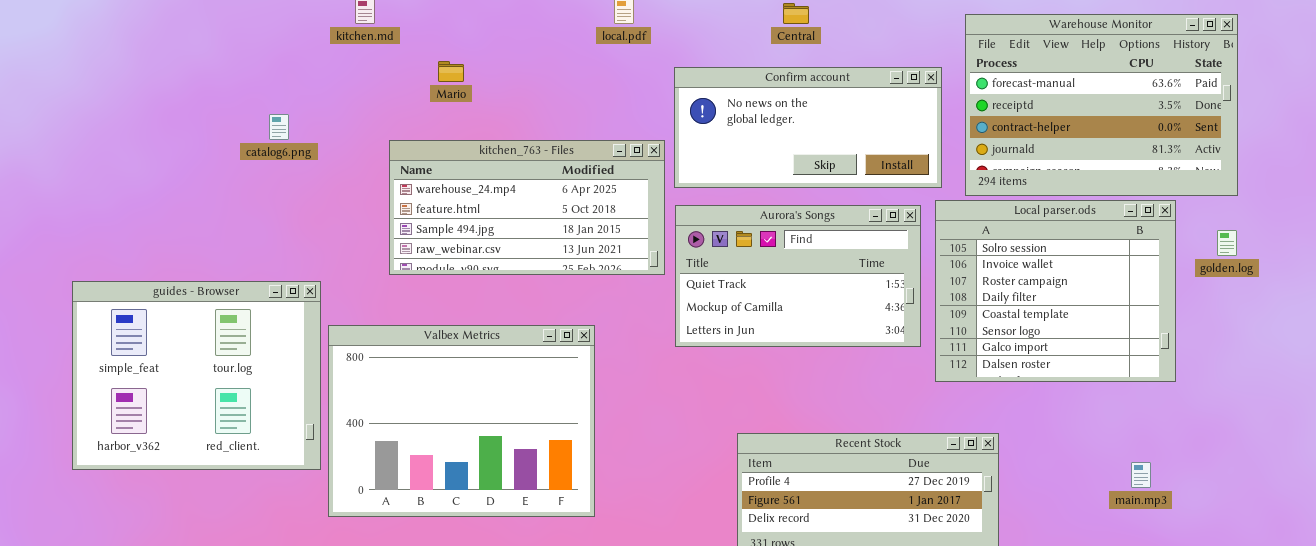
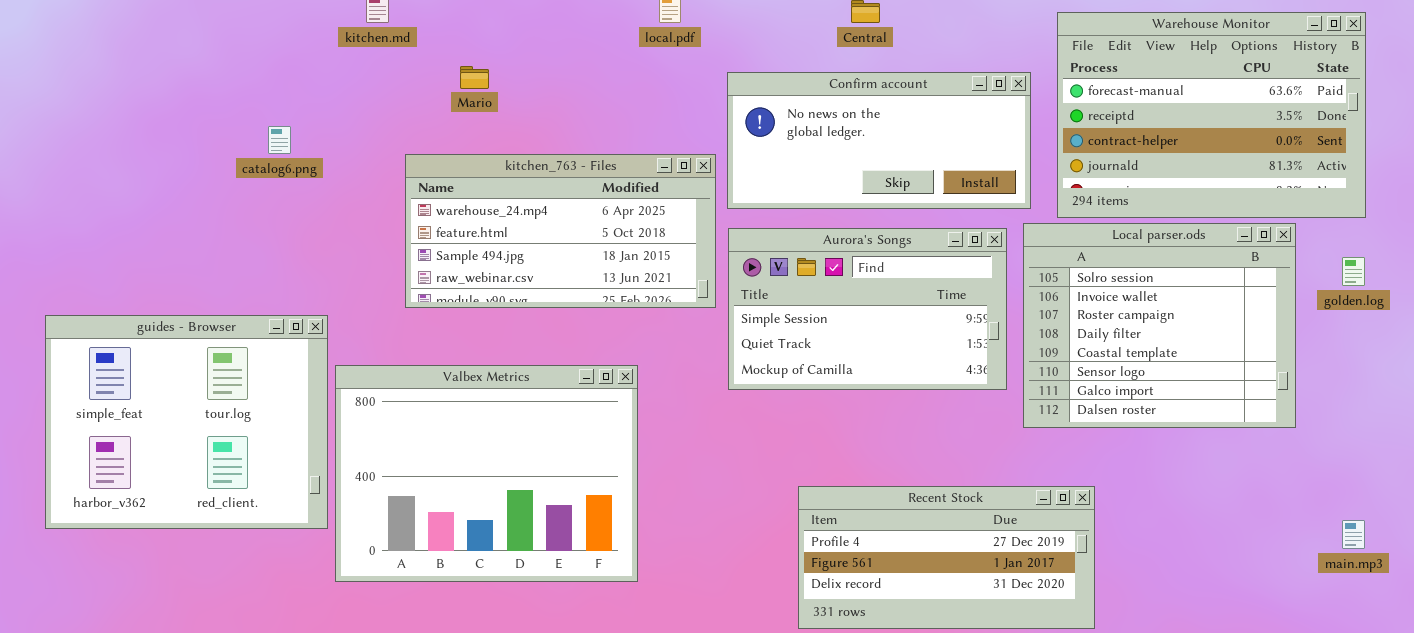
Aurora's Songs: [675,205,921,347] -> [728,228,1007,390], scrolled up 1 row
main.mp3: [1131,462,1151,488] -> [1342,520,1365,549], moved

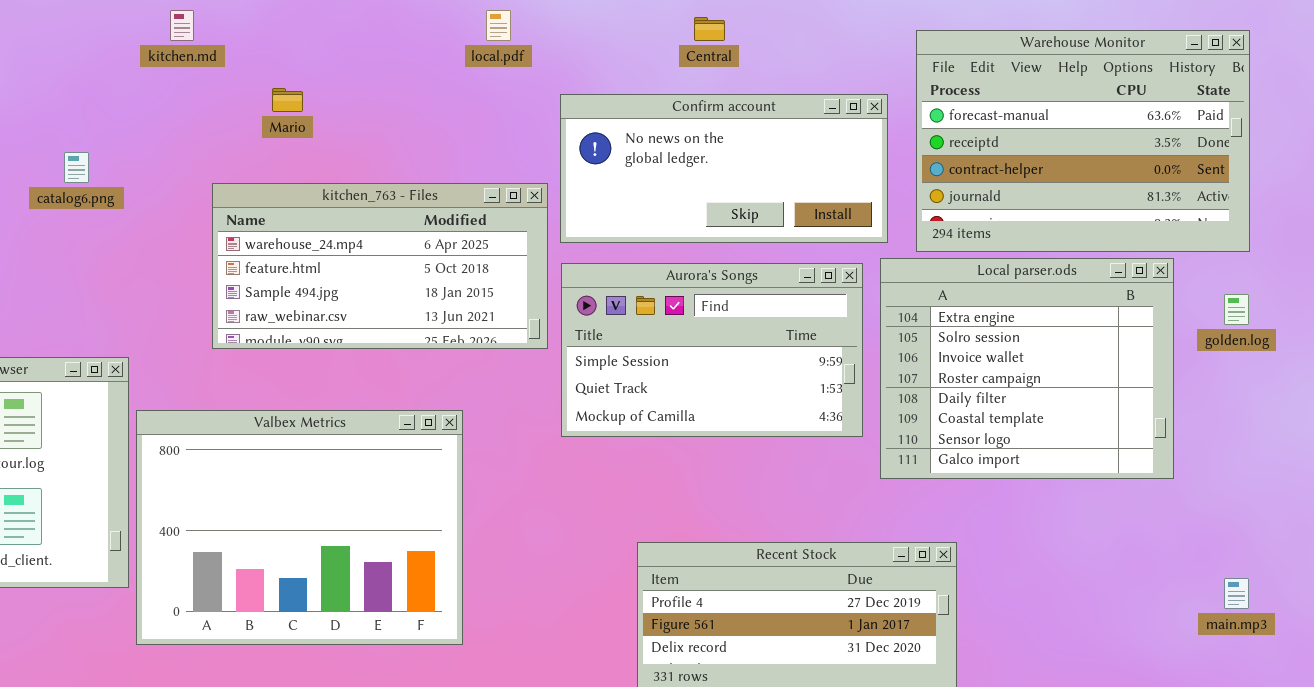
Local parser.ods: [1023,223,1296,428] -> [880,258,1174,479], scrolled up 1 row

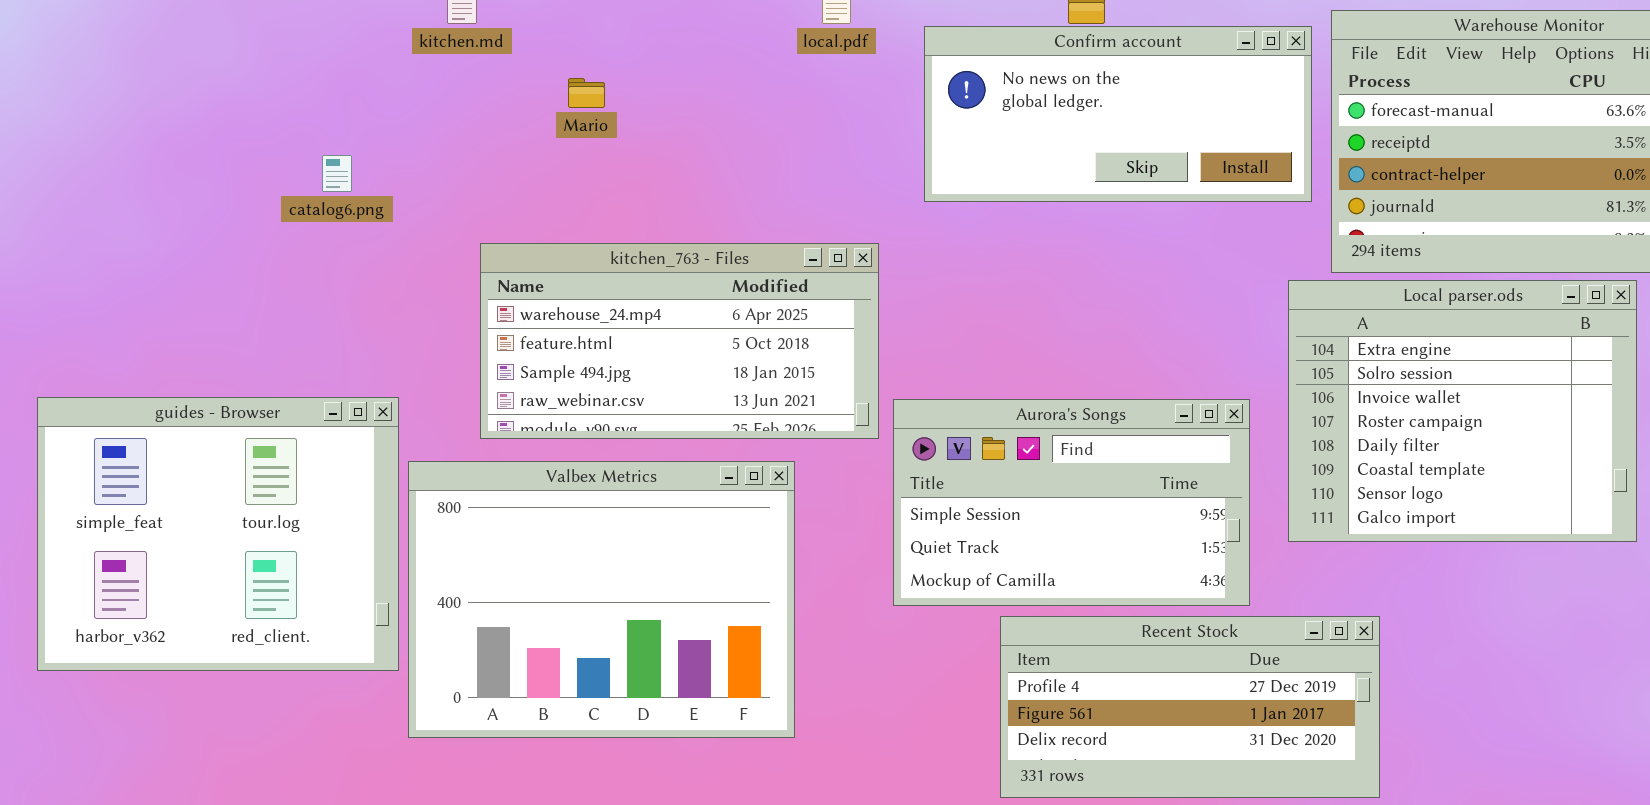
Confirm account: [560,94,888,243] -> [924,26,1312,202], moved
kitchen_763 - Files: [212,183,548,349] -> [480,243,879,439], moved
Aurora's Songs: [561,263,863,437] -> [893,399,1250,606], moved

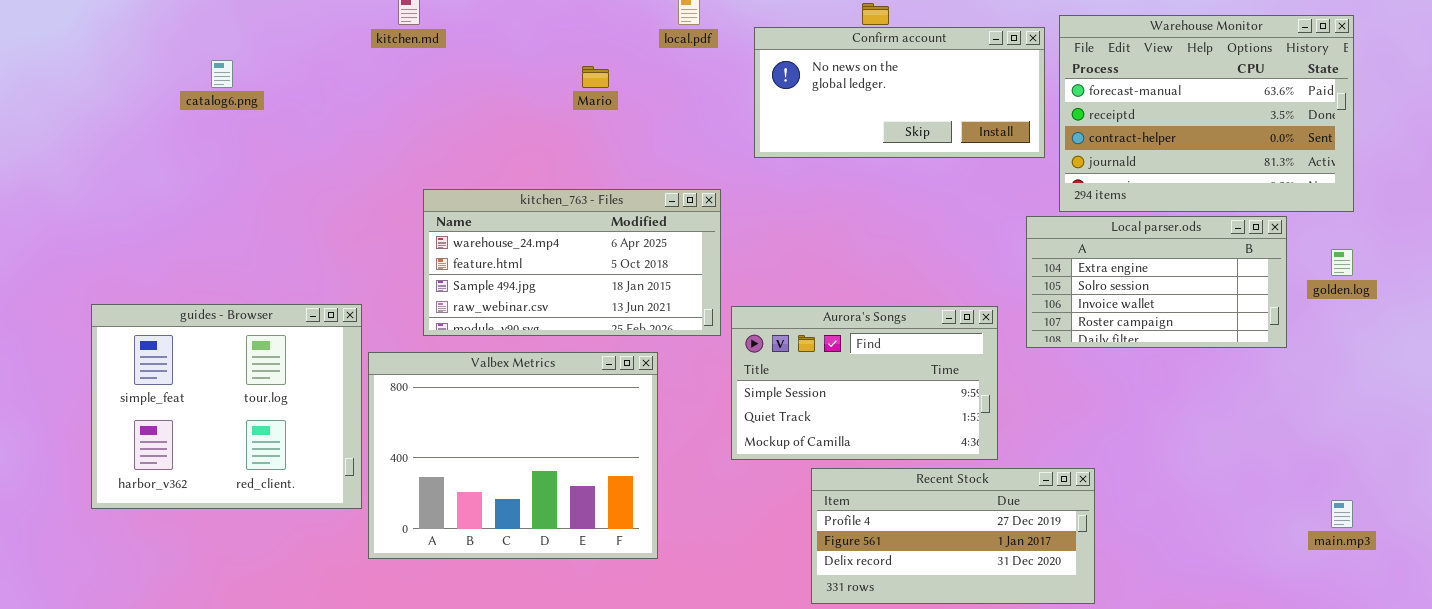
Mario: [568,78,605,108] -> [582,66,609,88], moved
catalog6.png: [322,155,352,192] -> [211,60,233,88], moved
Local parser.ods: [1288,280,1637,542] -> [1026,216,1287,348], resized

